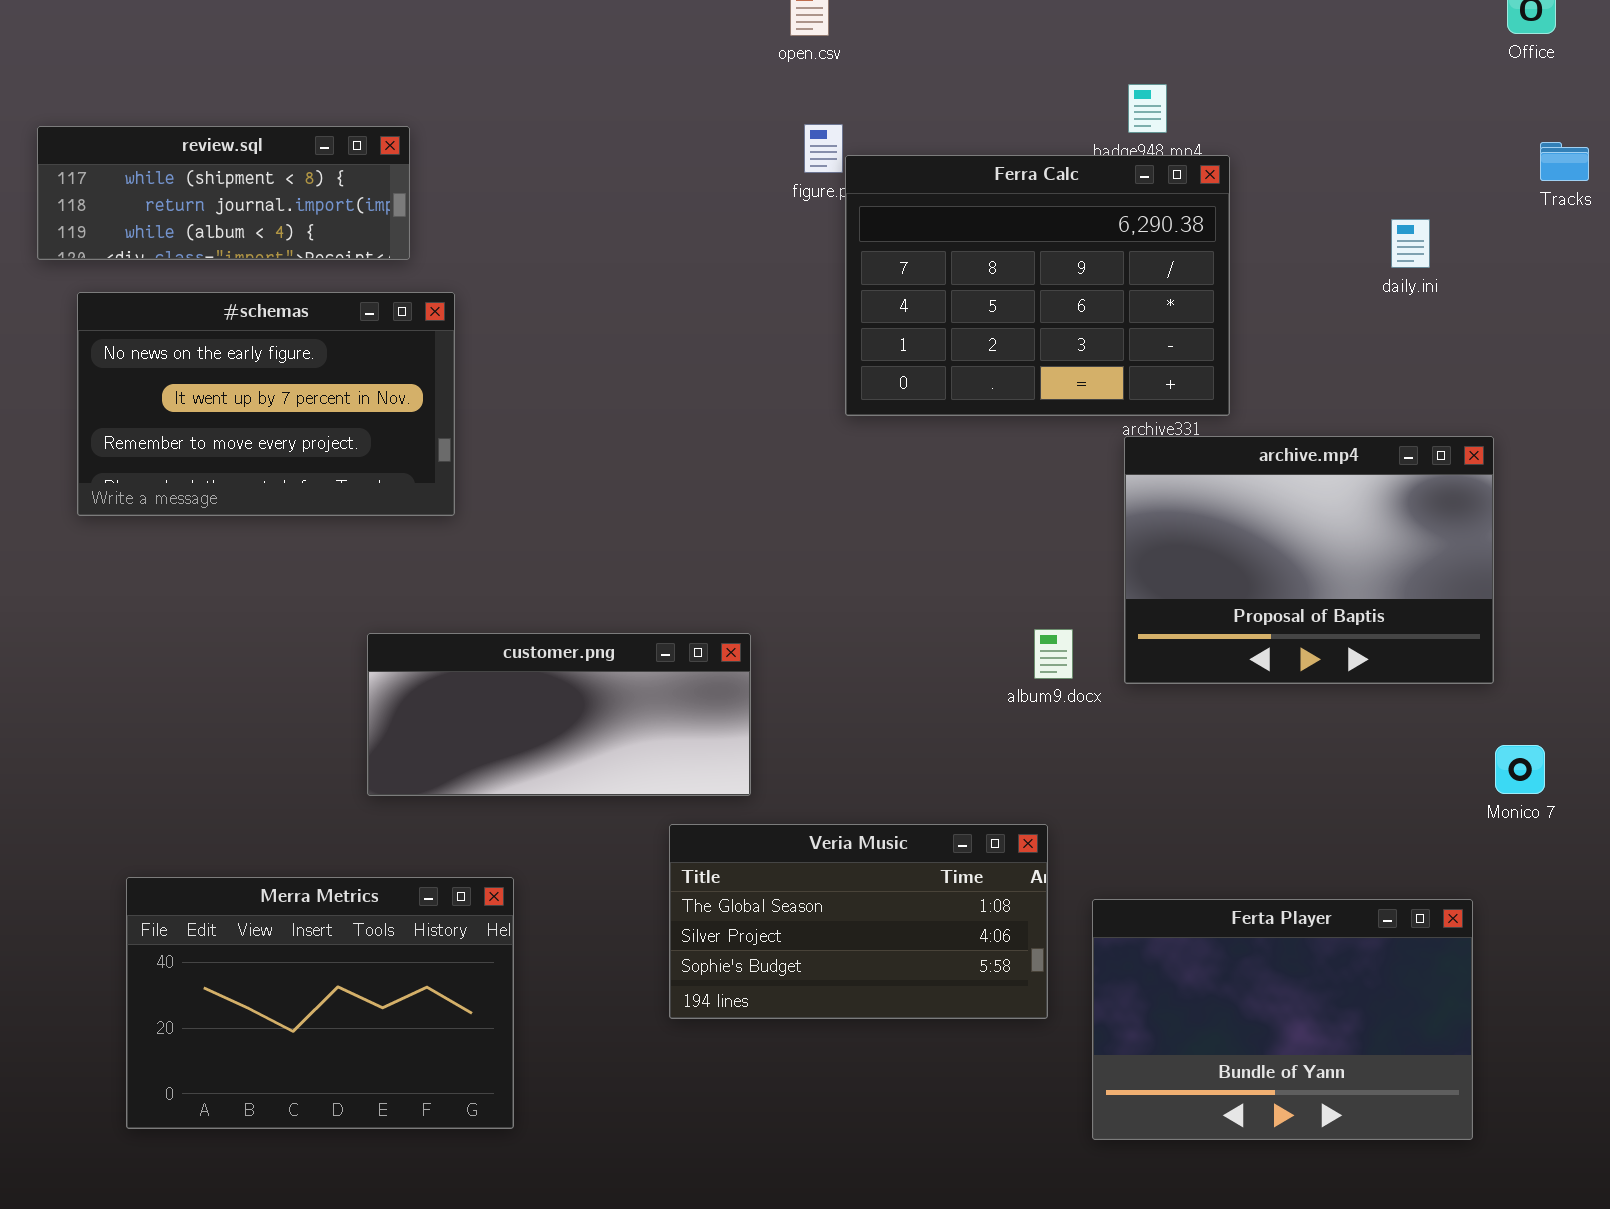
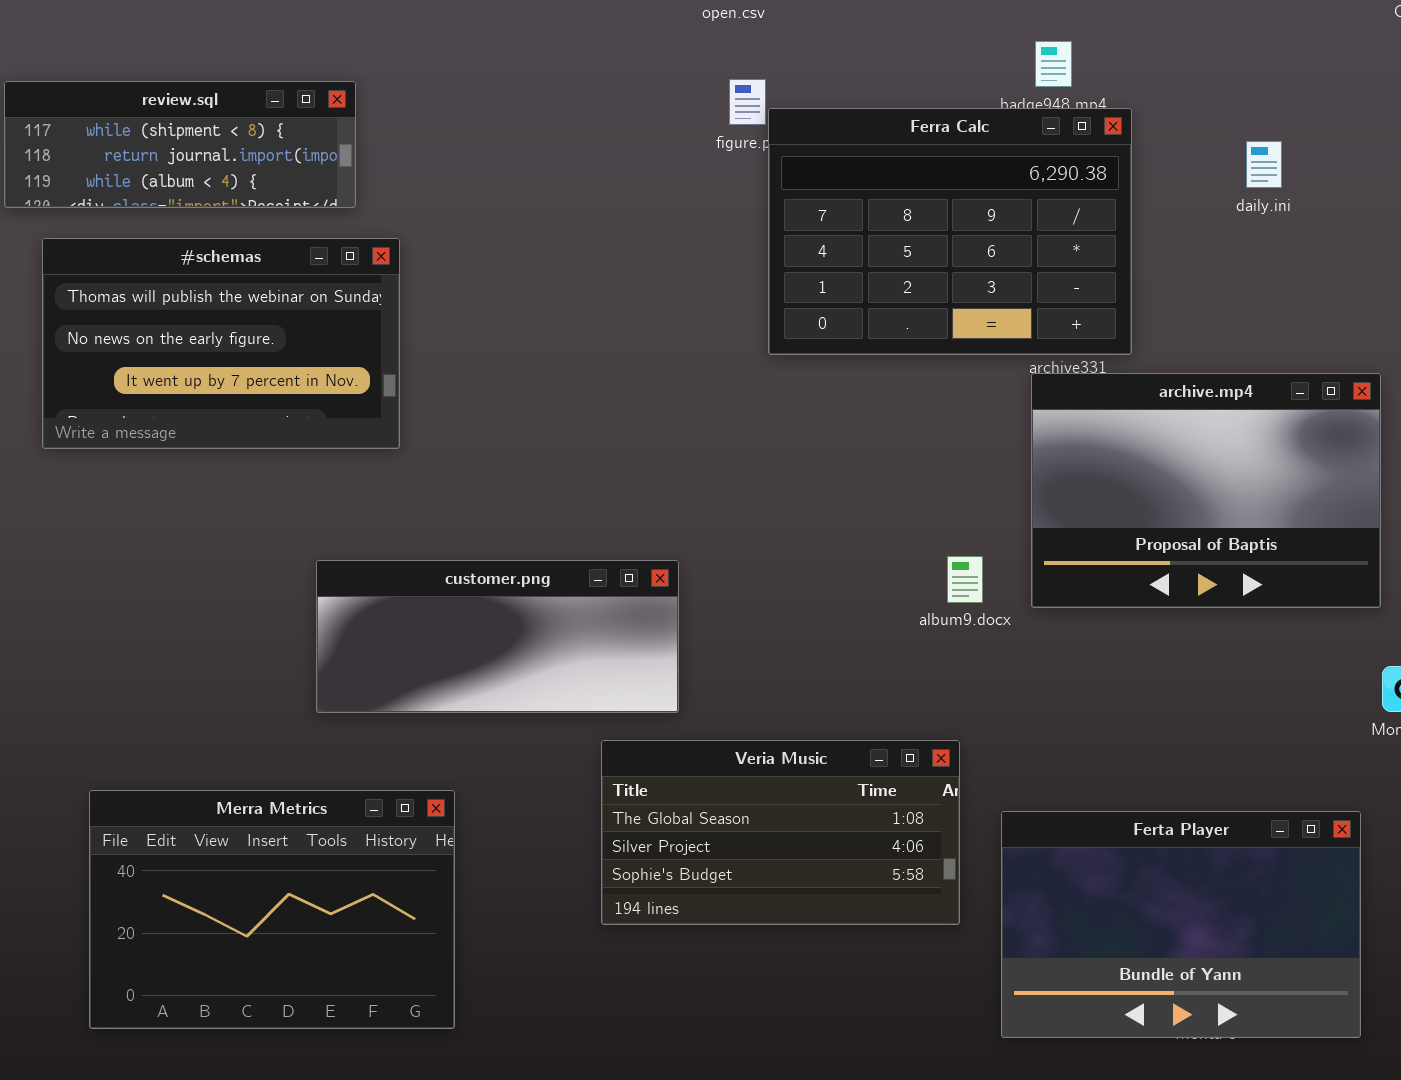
daily.ini: [1391,219,1430,268] -> [1246,141,1282,188], moved
#schemas: [77,292,455,516] -> [42,238,400,449], scrolled up 1 row

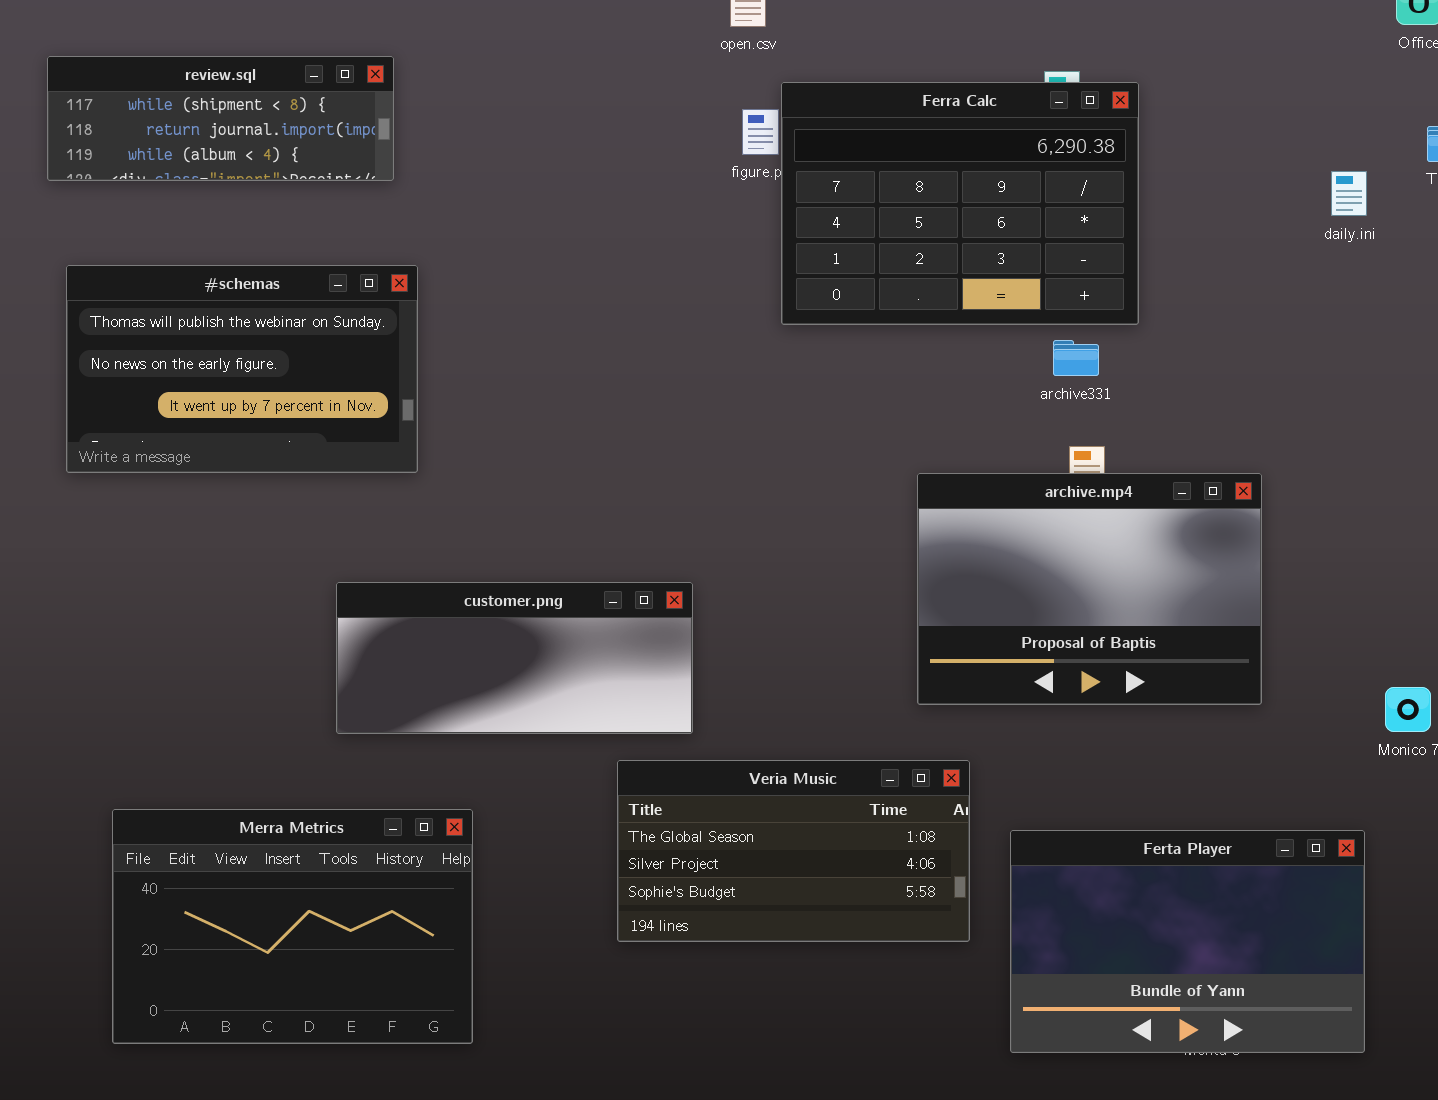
review.sql: [4,81,356,208] -> [47,56,394,181], moved
Ferra Calc: [768,108,1132,355] -> [781,82,1139,325], moved
daily.ini: [1246,141,1282,188] -> [1331,171,1367,216], moved
archive.mp4: [1031,373,1381,608] -> [917,473,1262,705], moved

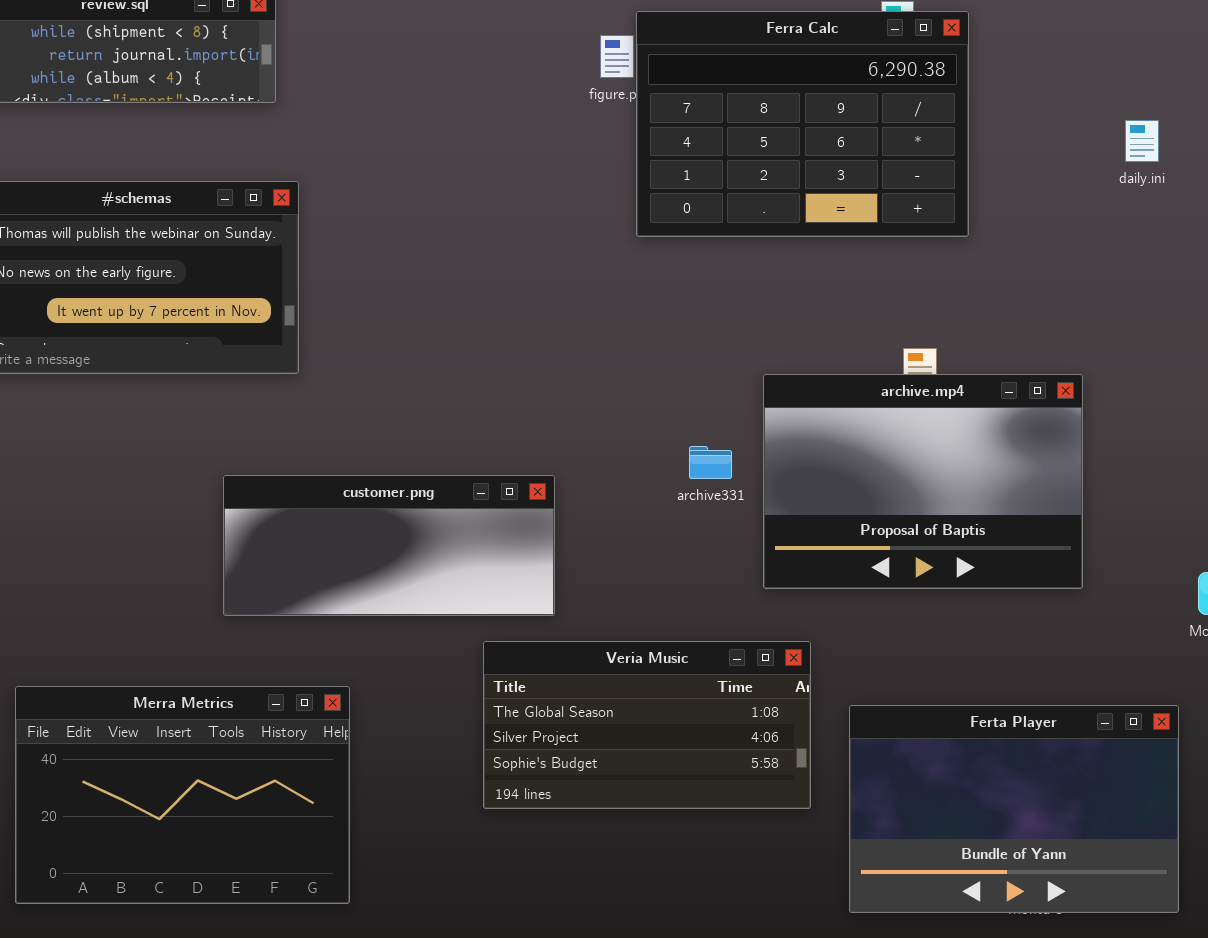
daily.ini: [1331,171,1367,216] -> [1125,120,1159,162], moved
archive331: [1053,340,1099,376] -> [689,446,732,479], moved

